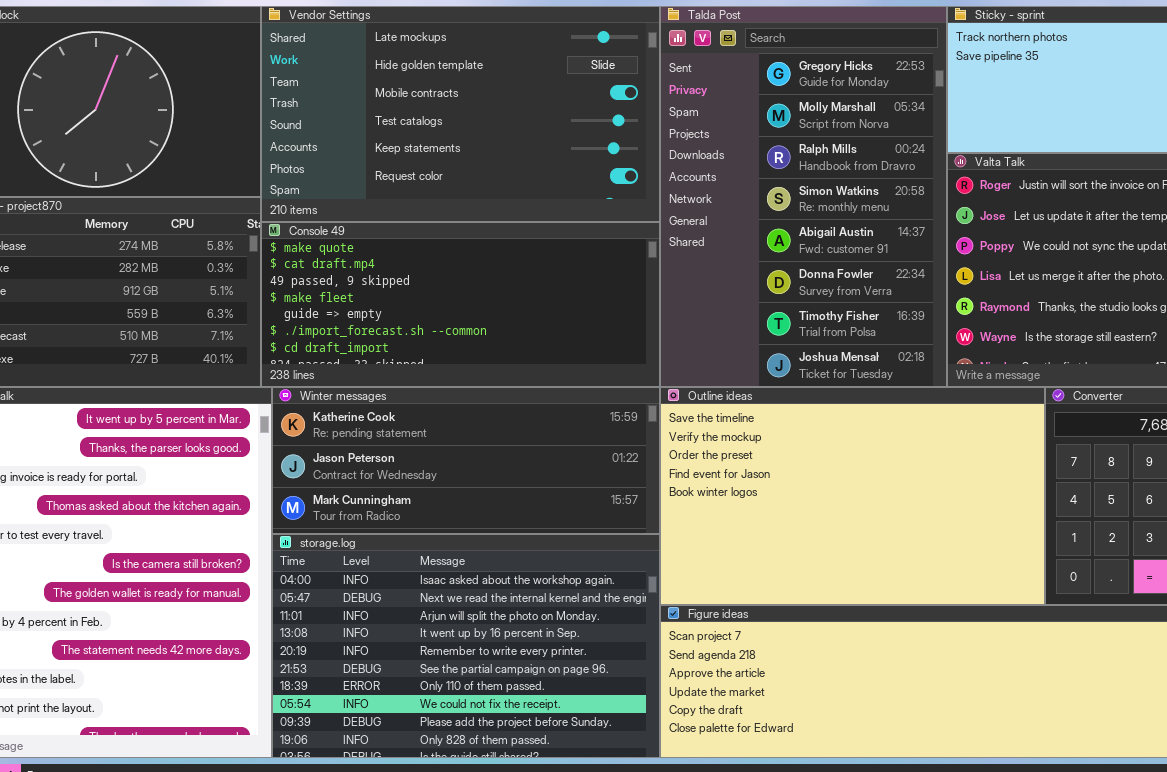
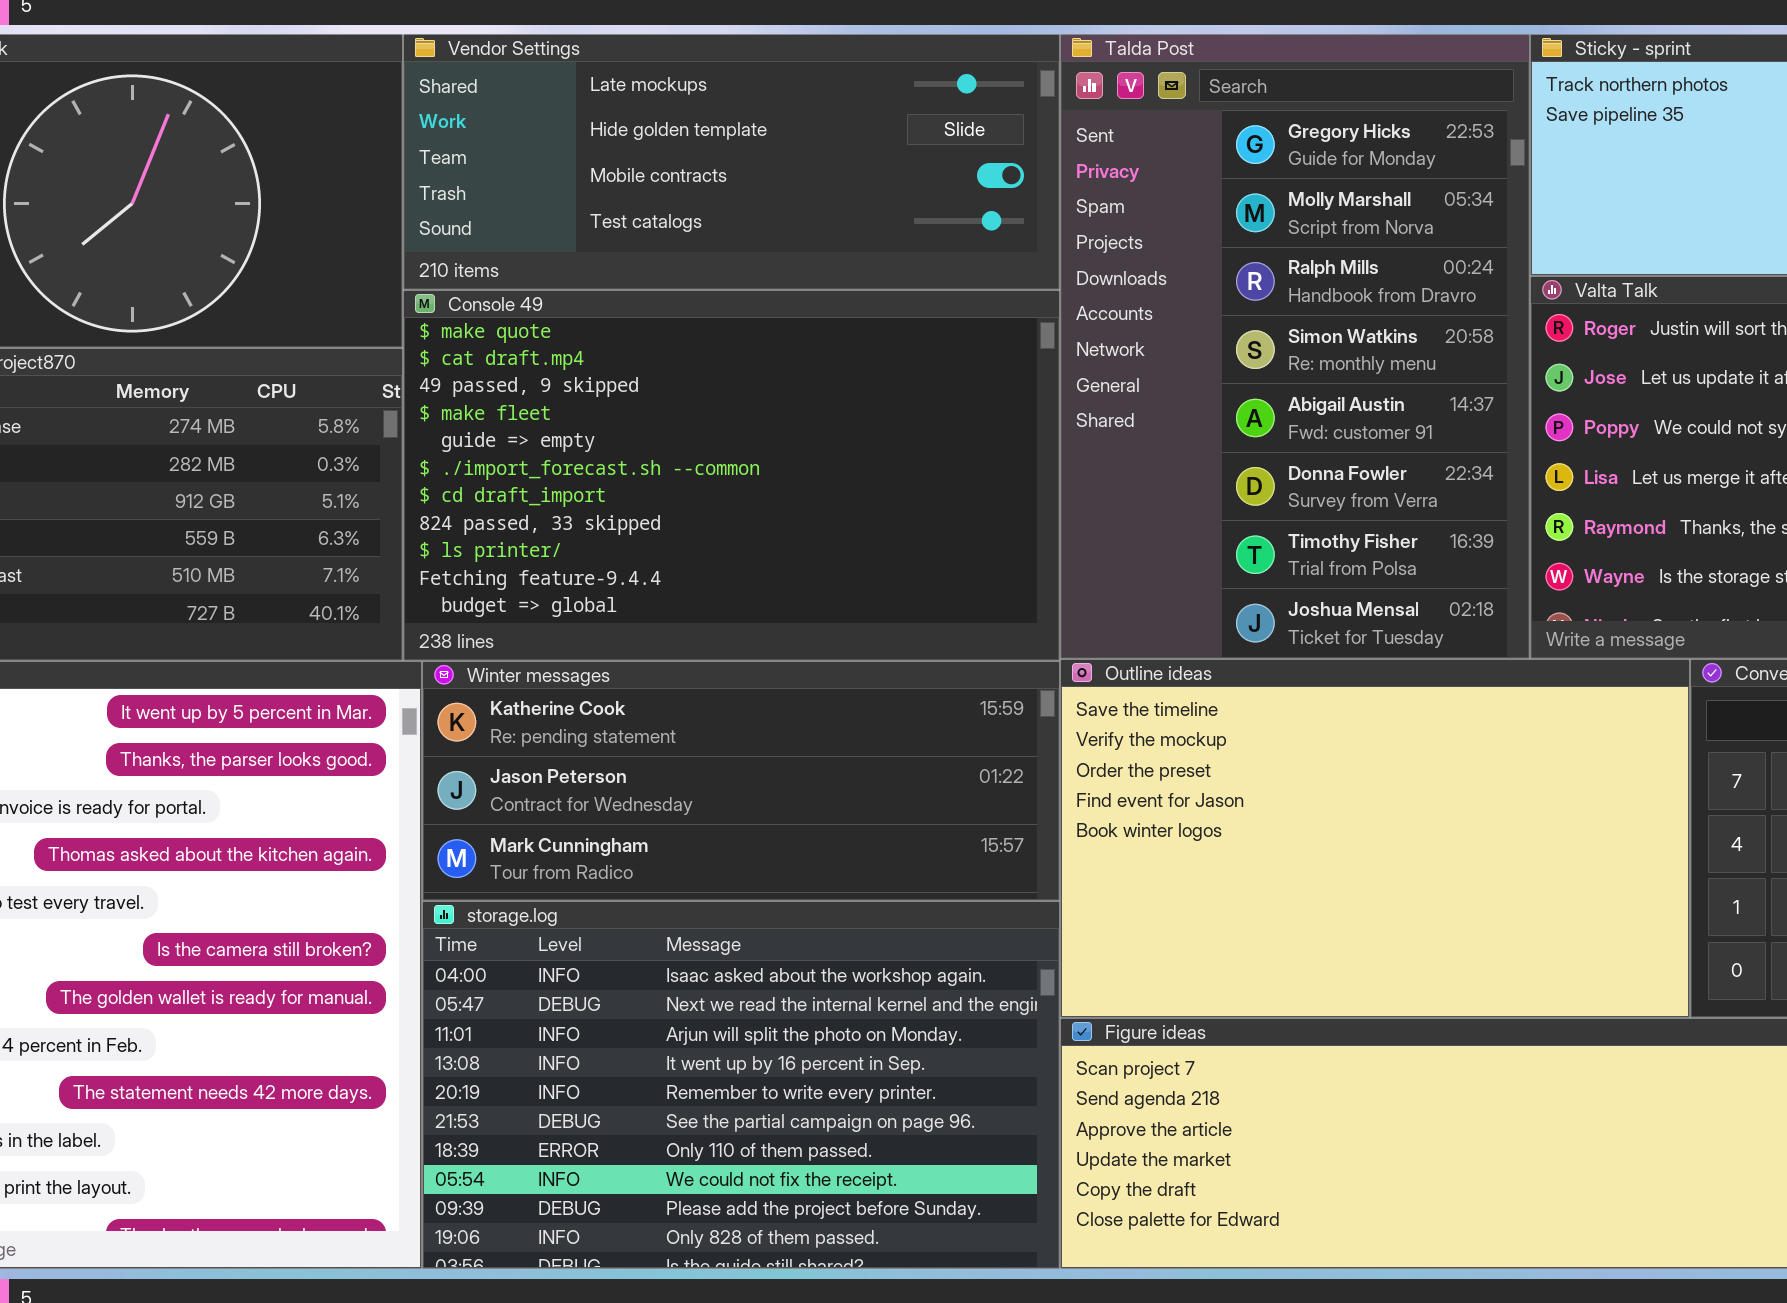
Vendor Settings: [261,6,660,222] -> [403,34,1060,290], resized
Console 49: [261,222,660,387] -> [403,290,1060,661], resized

